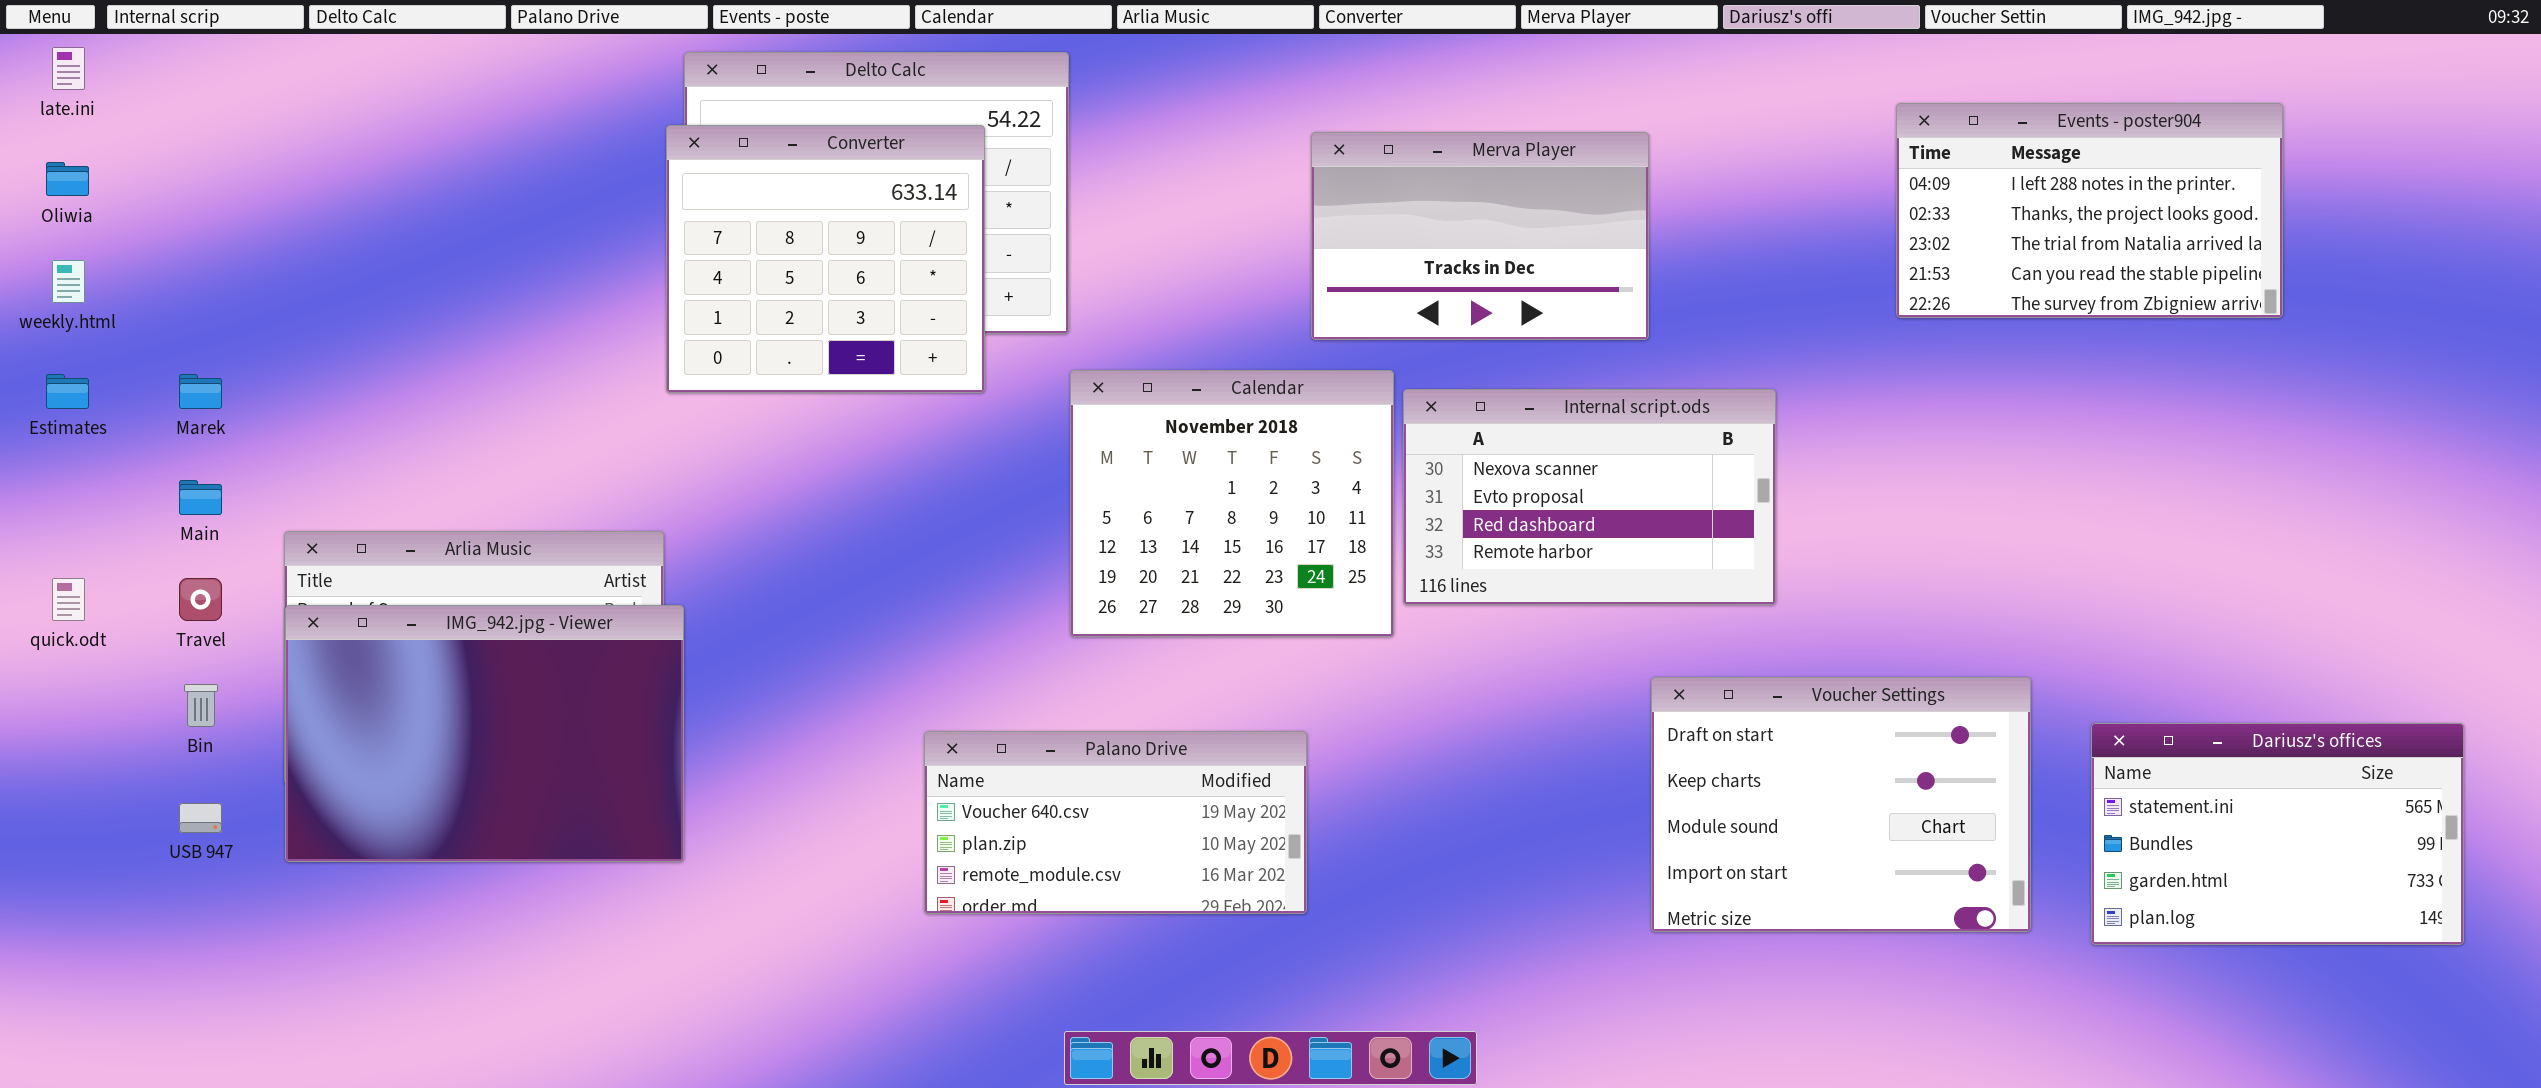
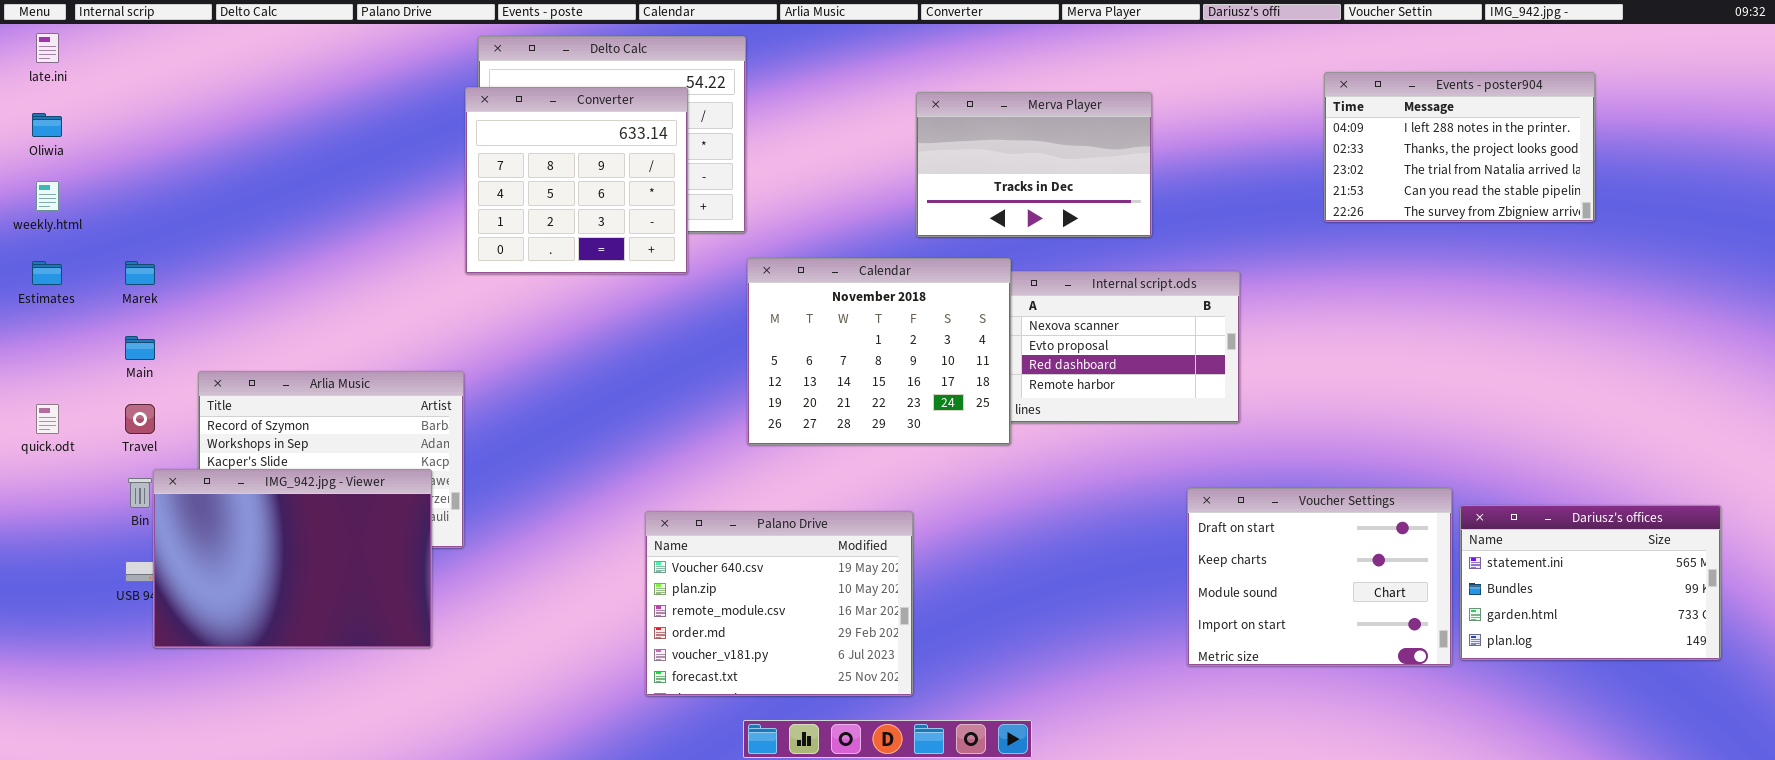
Calendar: [1070,370,1394,637] -> [747,258,1011,445], resized
IMG_942.jpg - Viewer: [285,605,684,862] -> [153,469,432,648], moved
Voucher Settings: [1651,677,2031,932] -> [1187,488,1452,666], moved
Palano Drive: [924,731,1307,914] -> [645,511,913,696], resized

